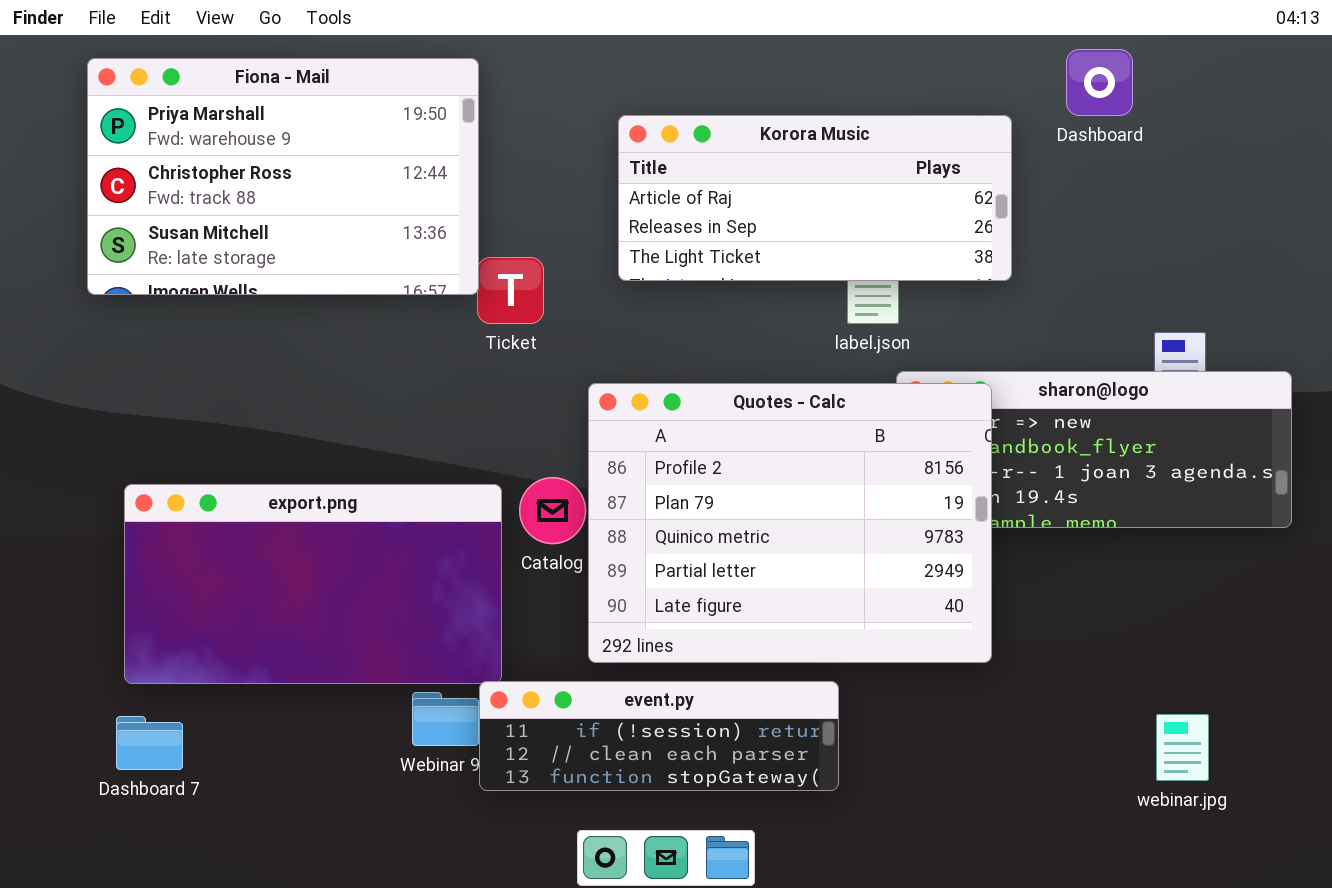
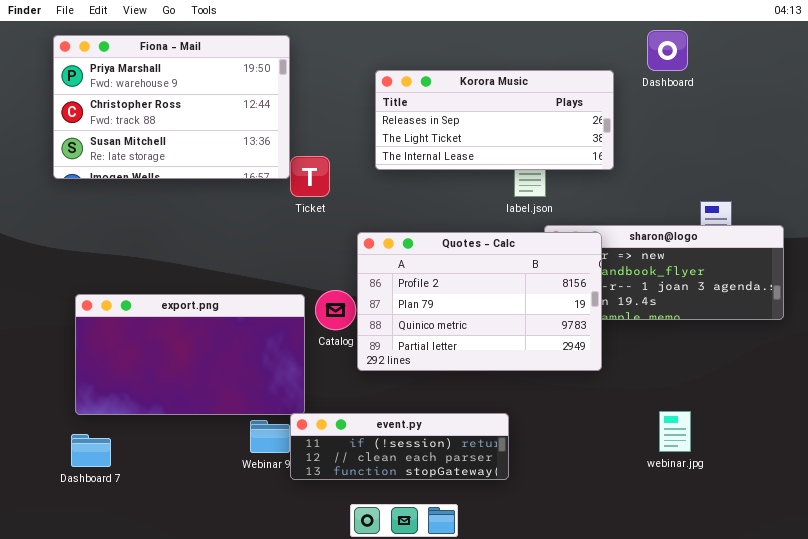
Korora Music: [618,115,1012,281] -> [375,70,614,170], scrolled down 1 row
Quotes - Calc: [588,383,992,663] -> [357,232,602,371], resized
webinar.jpg: [1156,714,1209,781] -> [659,411,691,452], moved

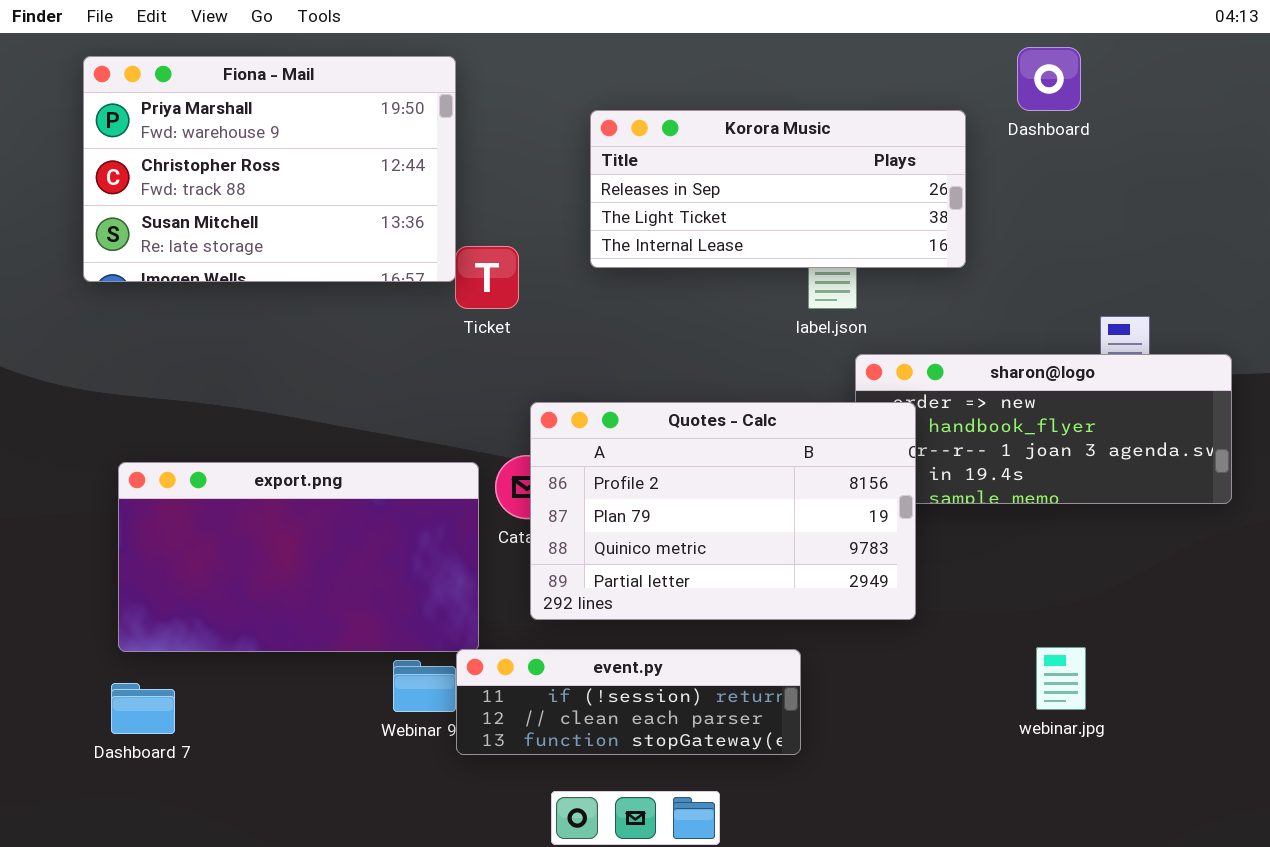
Quotes - Calc: [357,232,602,371] -> [530,402,916,620], moved

